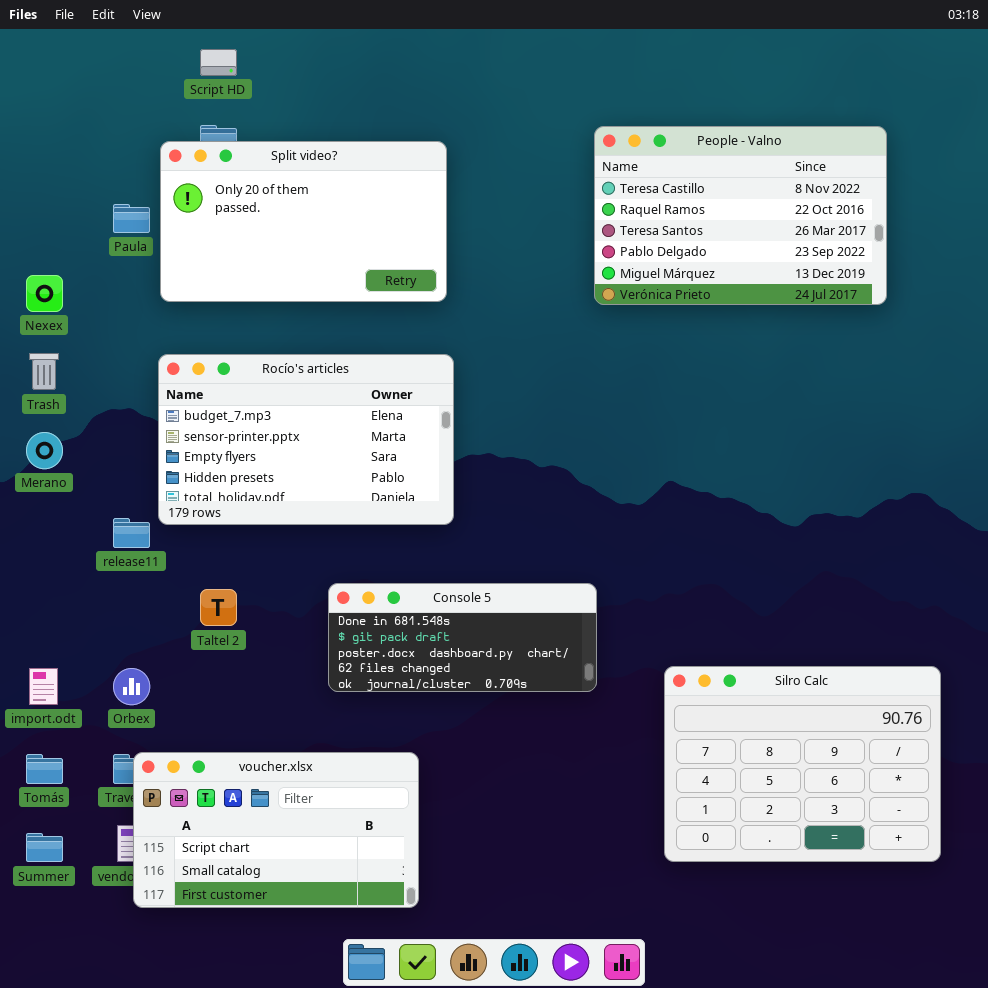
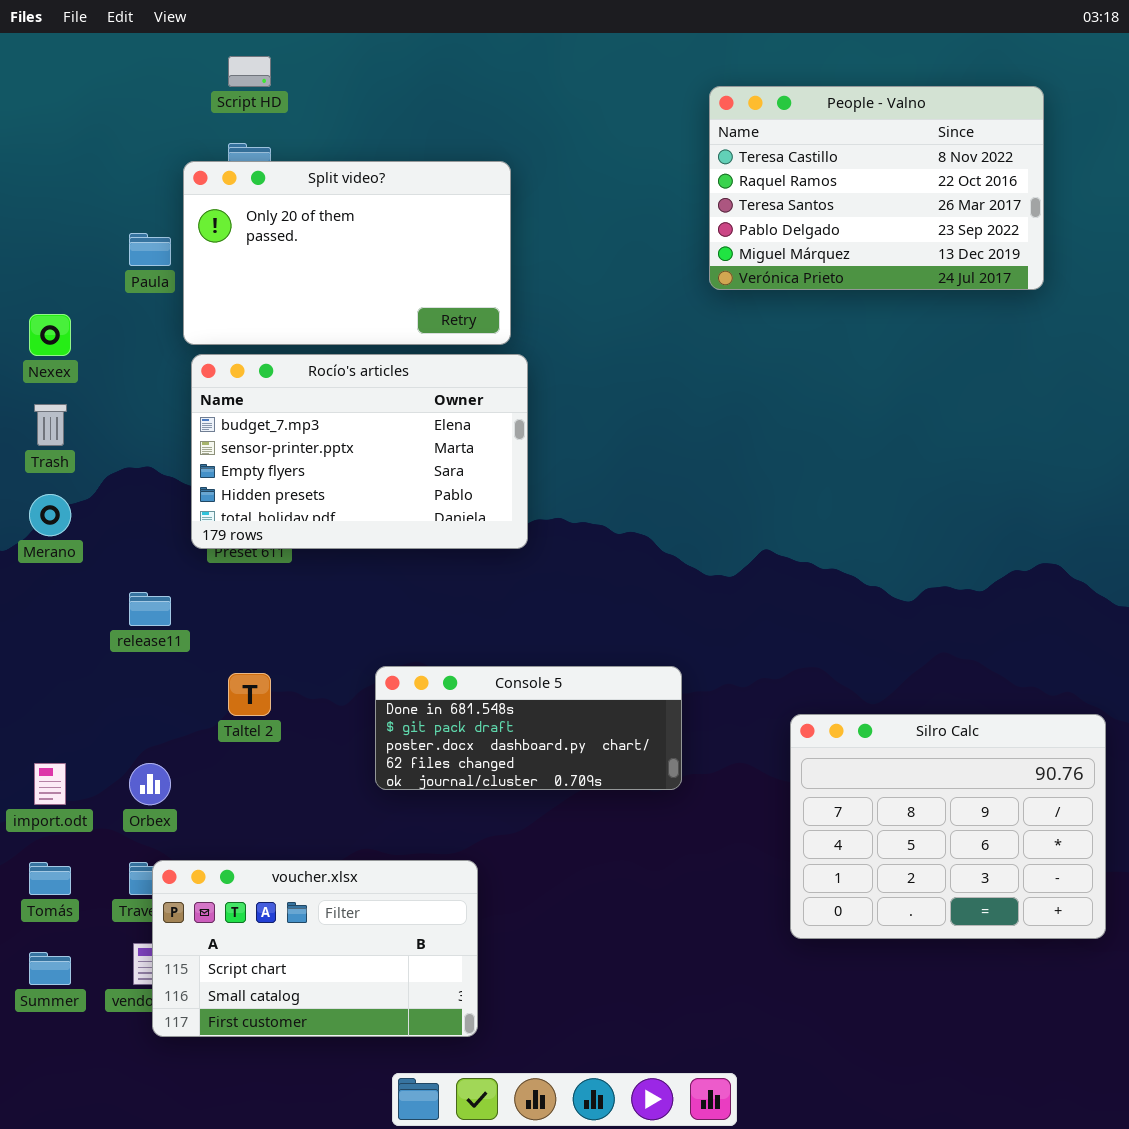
People - Valno: [594,126,887,305] -> [709,86,1044,290], moved
Rocío's articles: [158,354,454,525] -> [191,354,528,549], moved
Silro Calc: [664,666,941,862] -> [790,714,1106,939], moved

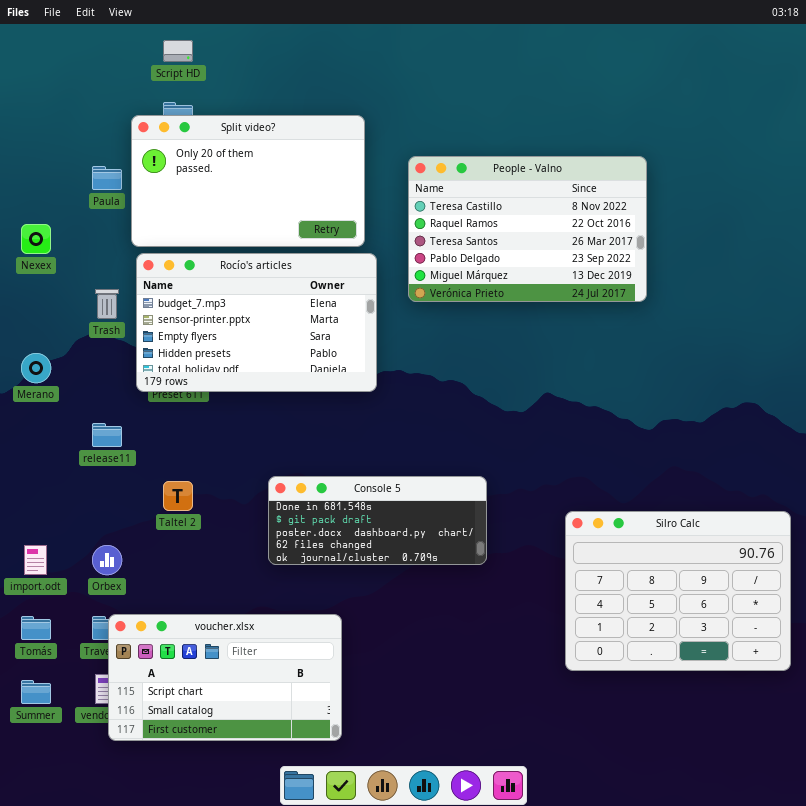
People - Valno: [709,86,1044,290] -> [408,156,647,302], moved
Trash: [34,404,67,446] -> [95,289,119,319], moved

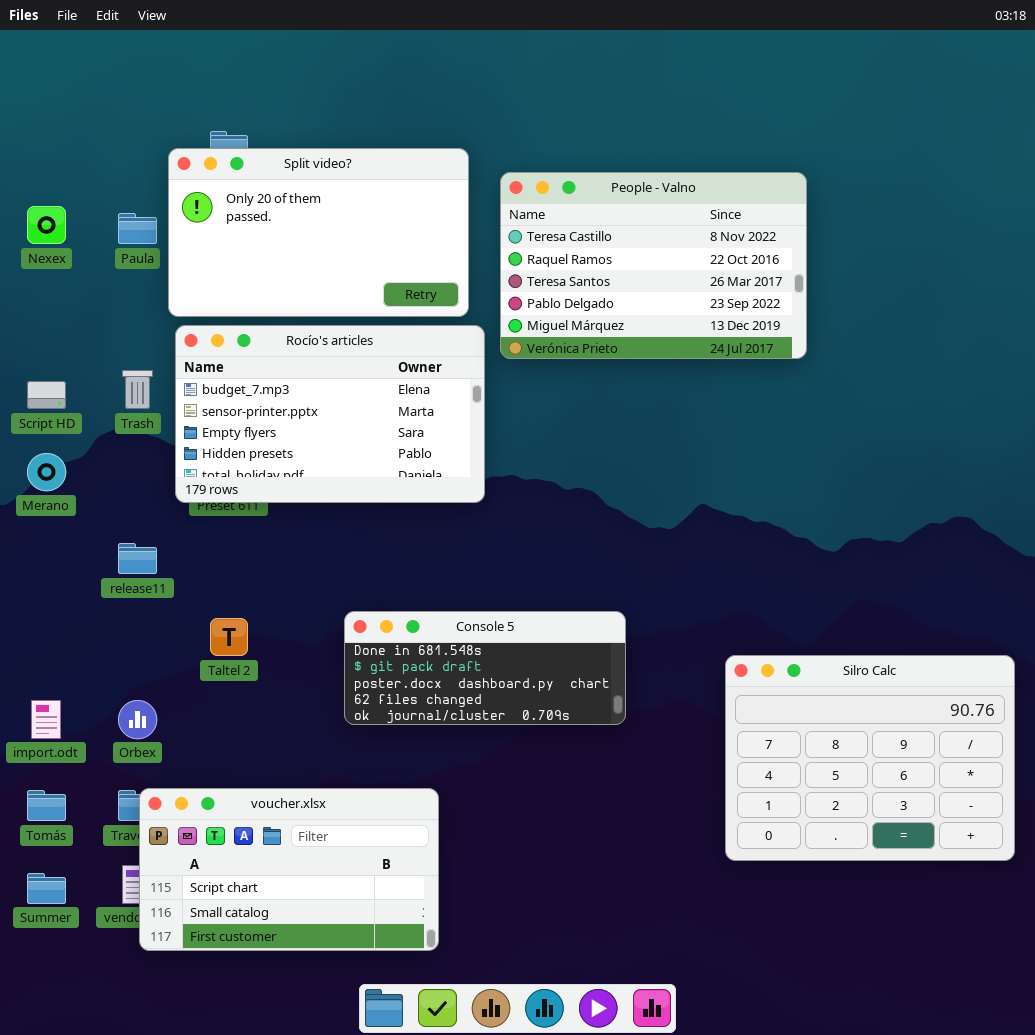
Script HD: [163,40,193,62] -> [27,381,66,409], moved
People - Valno: [408,156,647,302] -> [500,172,807,359], moved
Nexex: [21,224,51,254] -> [27,206,66,244], moved

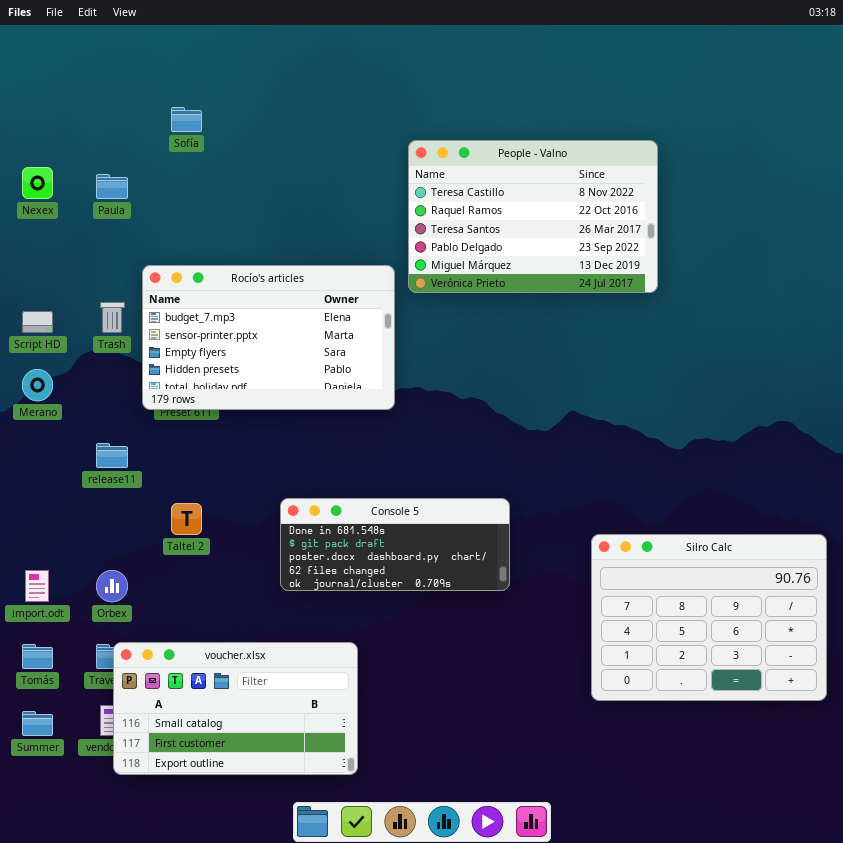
Split video?: [168,148,469,317] -> none, closed
voucher.xlsx: [139,788,439,951] -> [113,642,358,775], scrolled down 1 row

